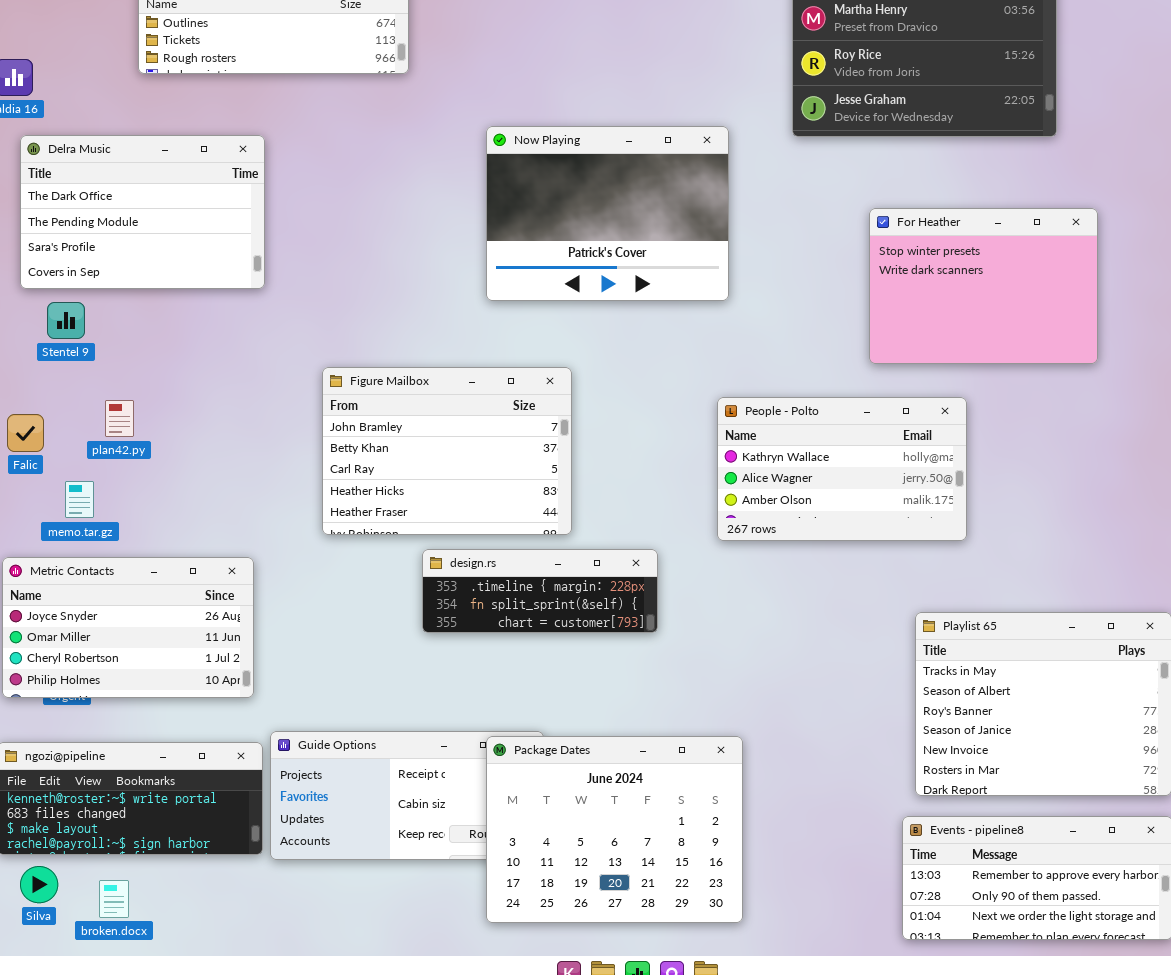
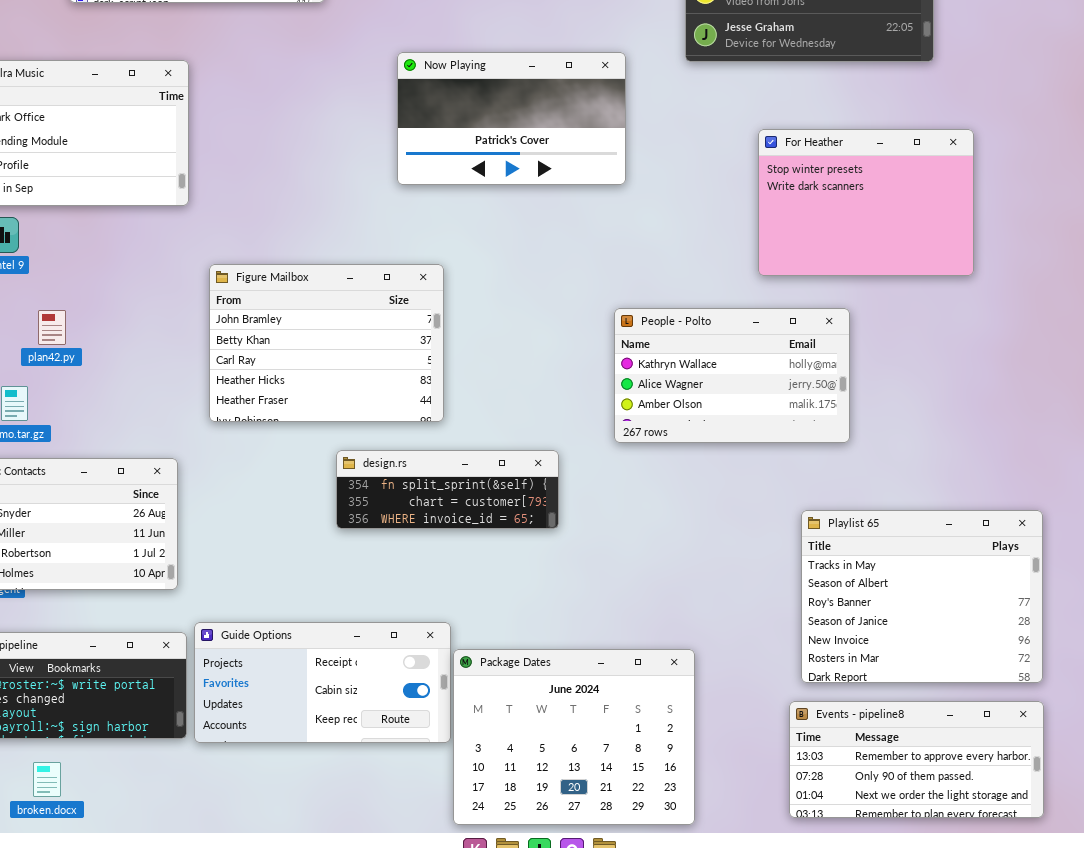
Now Playing: [486,126,729,301] -> [397,52,626,185], resized
Figure Mailbox: [322,367,572,535] -> [209,264,444,422], moved
design.rs: [422,549,658,633] -> [336,450,559,529], scrolled down 1 row
Package Dates: [486,736,743,923] -> [453,649,695,825], moved

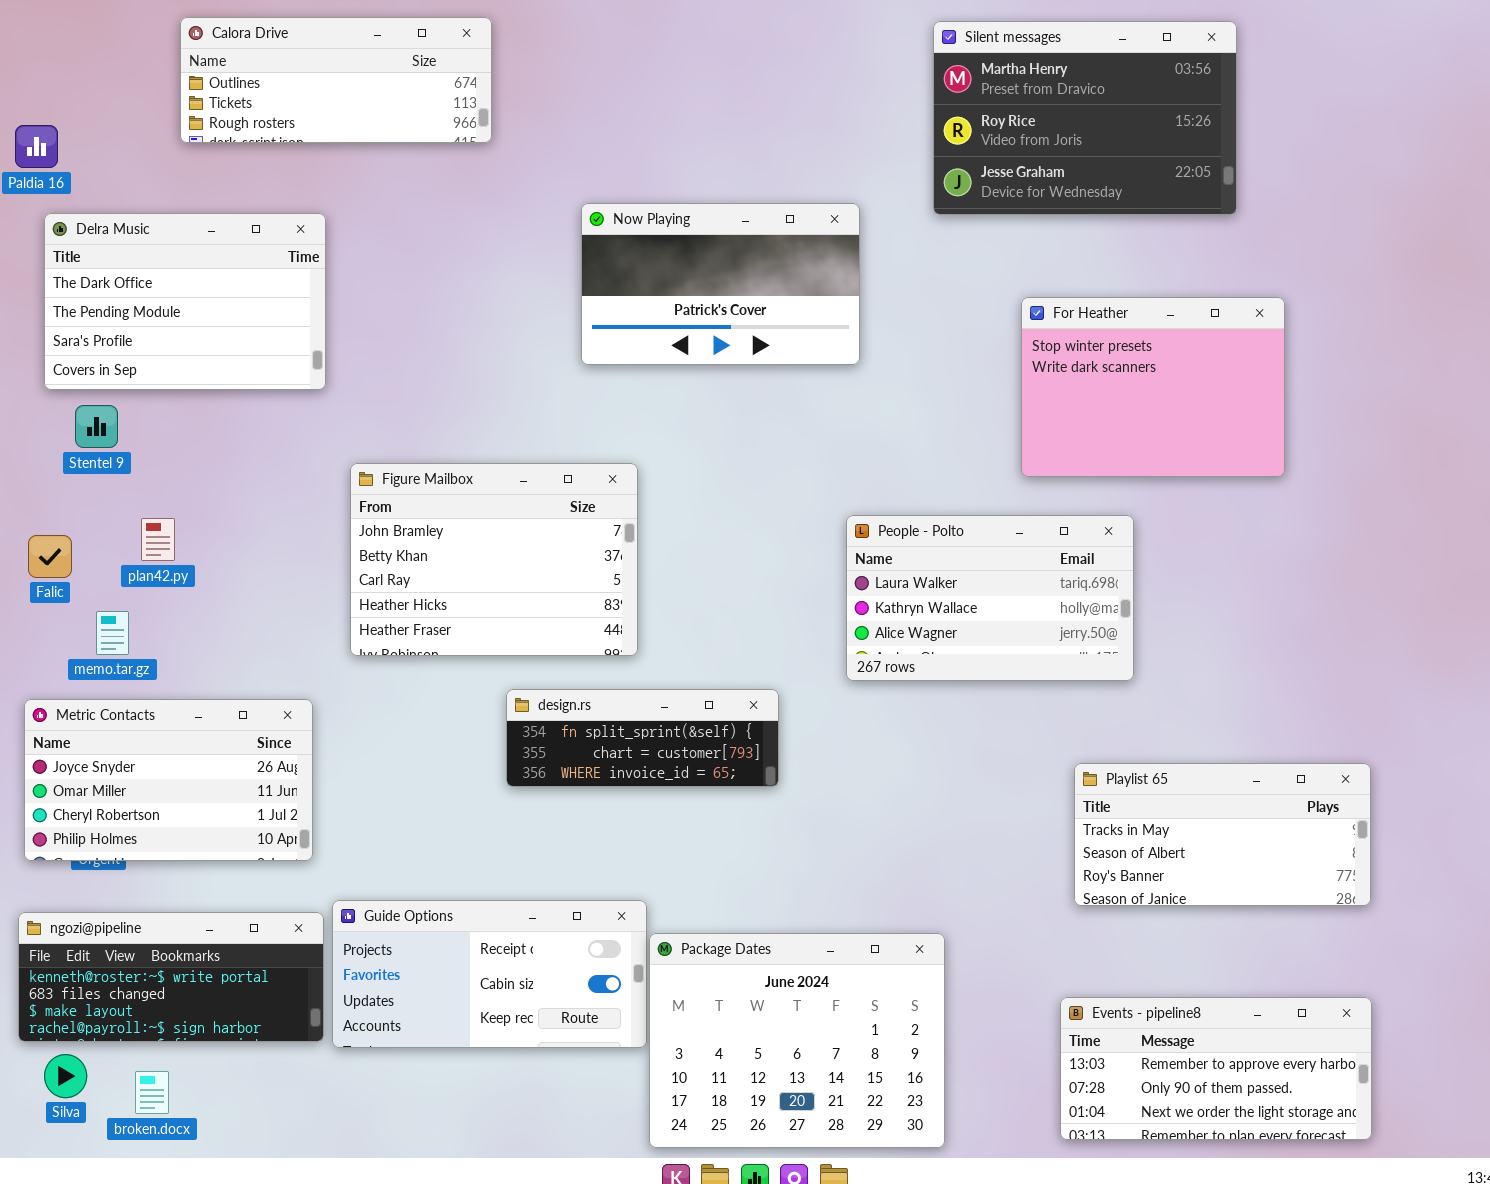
People - Polto: [614,308,850,443] -> [846,515,1134,681], scrolled up 1 row
Playlist 65: [801,510,1043,683] -> [1074,763,1371,906], resized

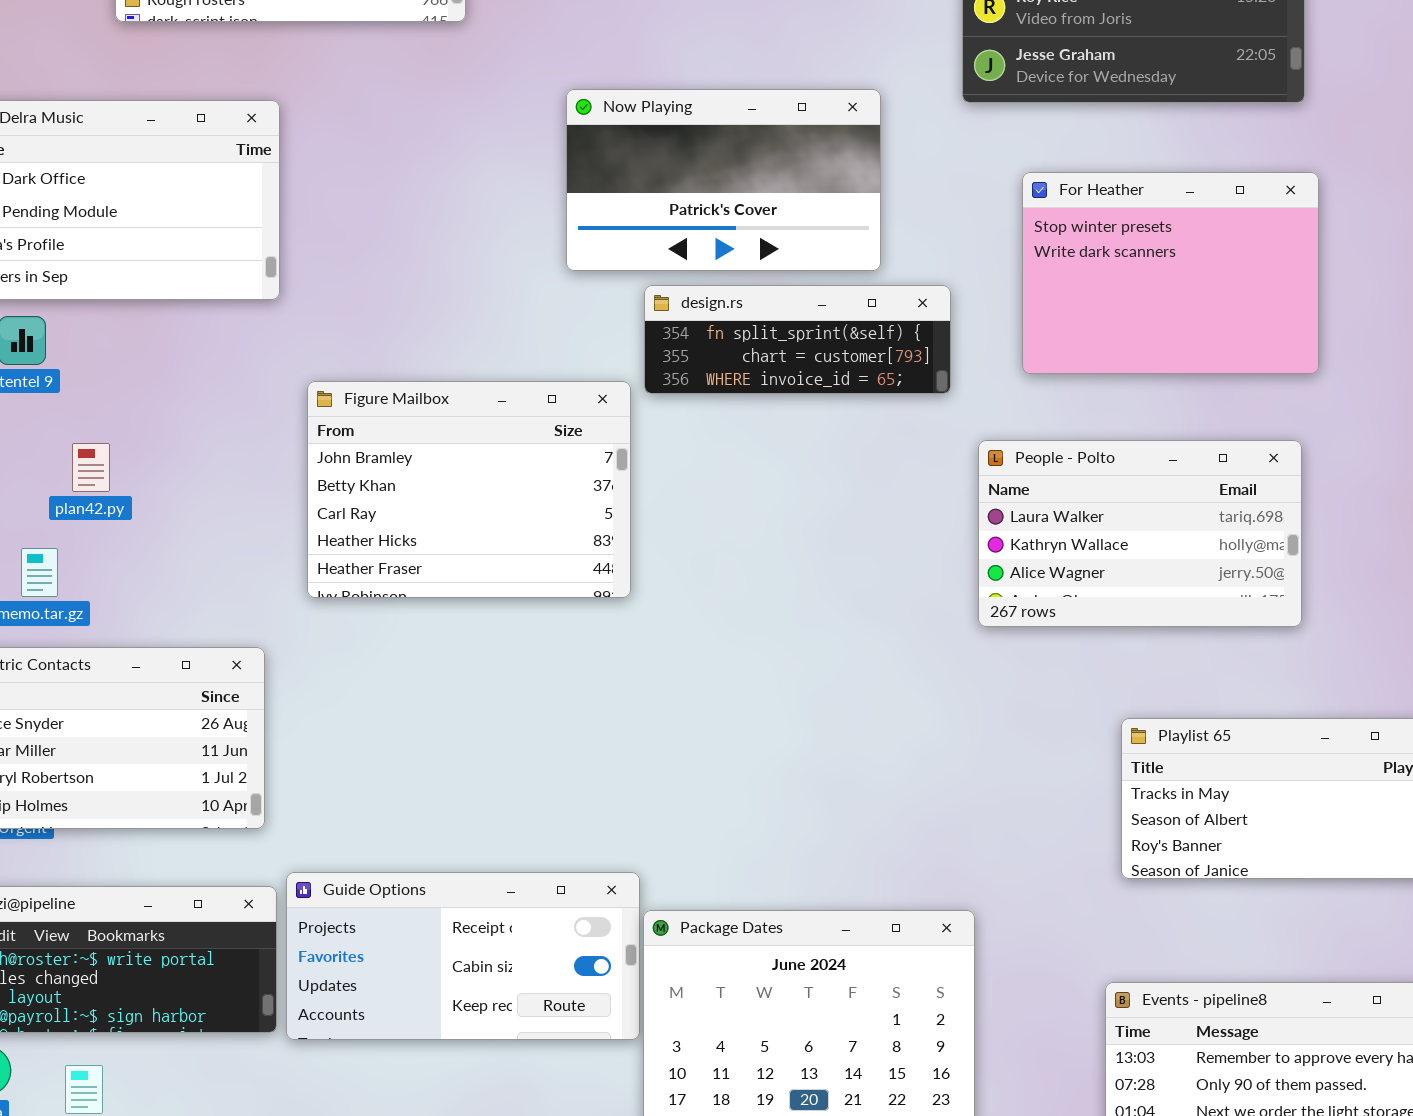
For Heather: [1021,297,1285,477] -> [1022,172,1319,374], moved
People - Polto: [846,515,1134,681] -> [978,440,1302,627], moved
design.rs: [506,689,779,787] -> [644,285,951,394], moved

